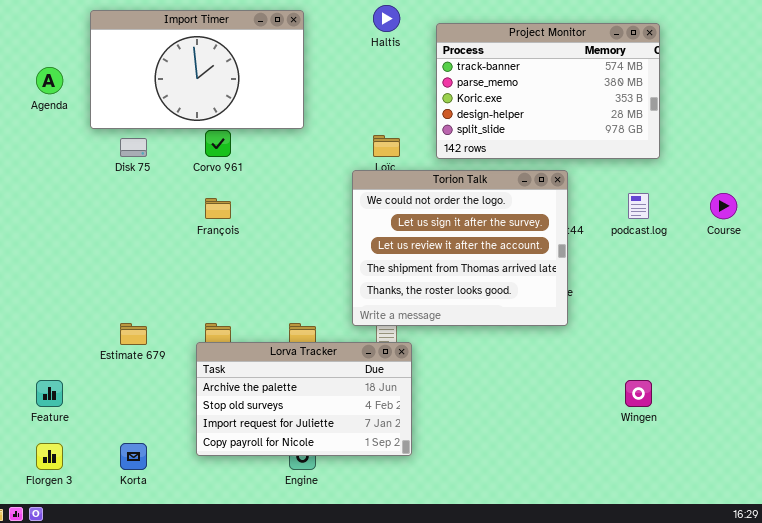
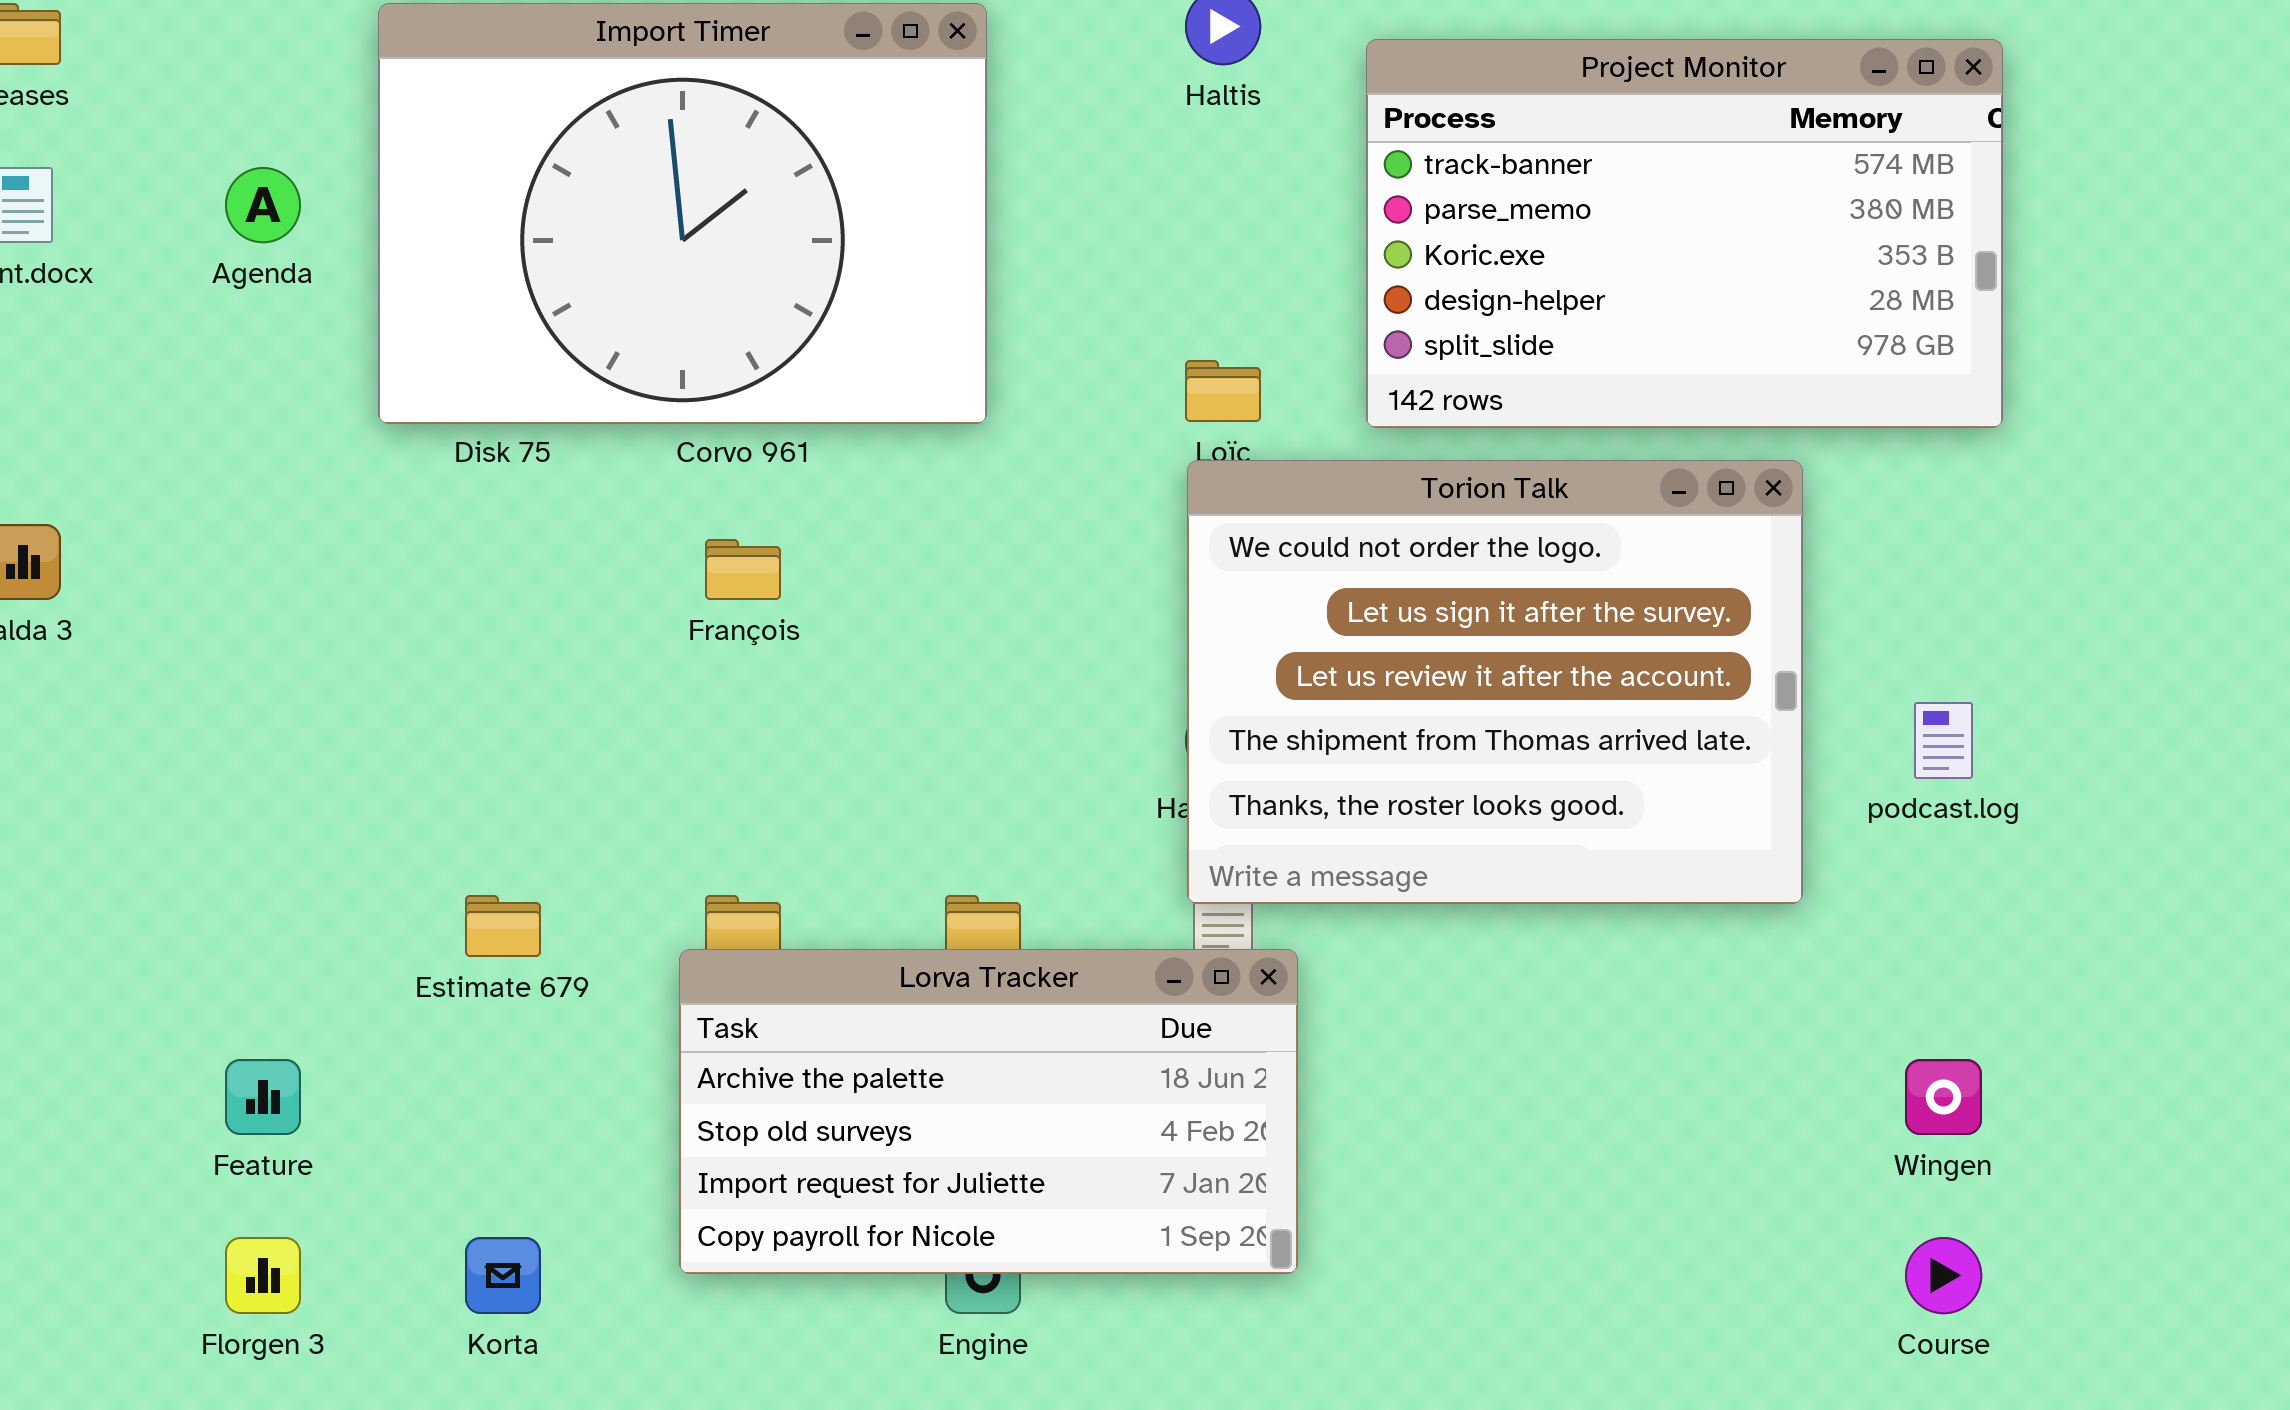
Import Timer: [90,10,304,129] -> [378,3,987,424], resized
Torion Talk: [352,170,568,326] -> [1187,460,1803,904], moved
podcast.log: [628,193,649,219] -> [1914,702,1973,779], moved
Course: [710,193,737,219] -> [1905,1237,1982,1314], moved

